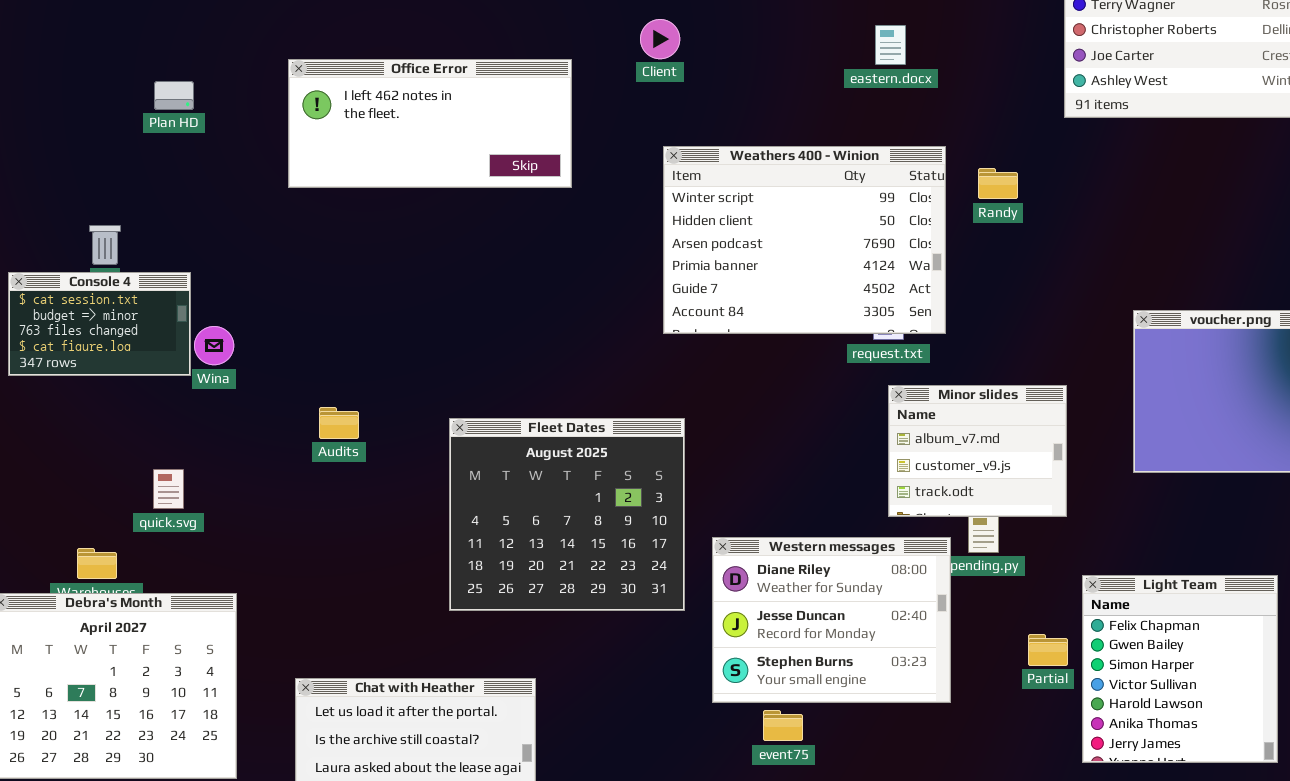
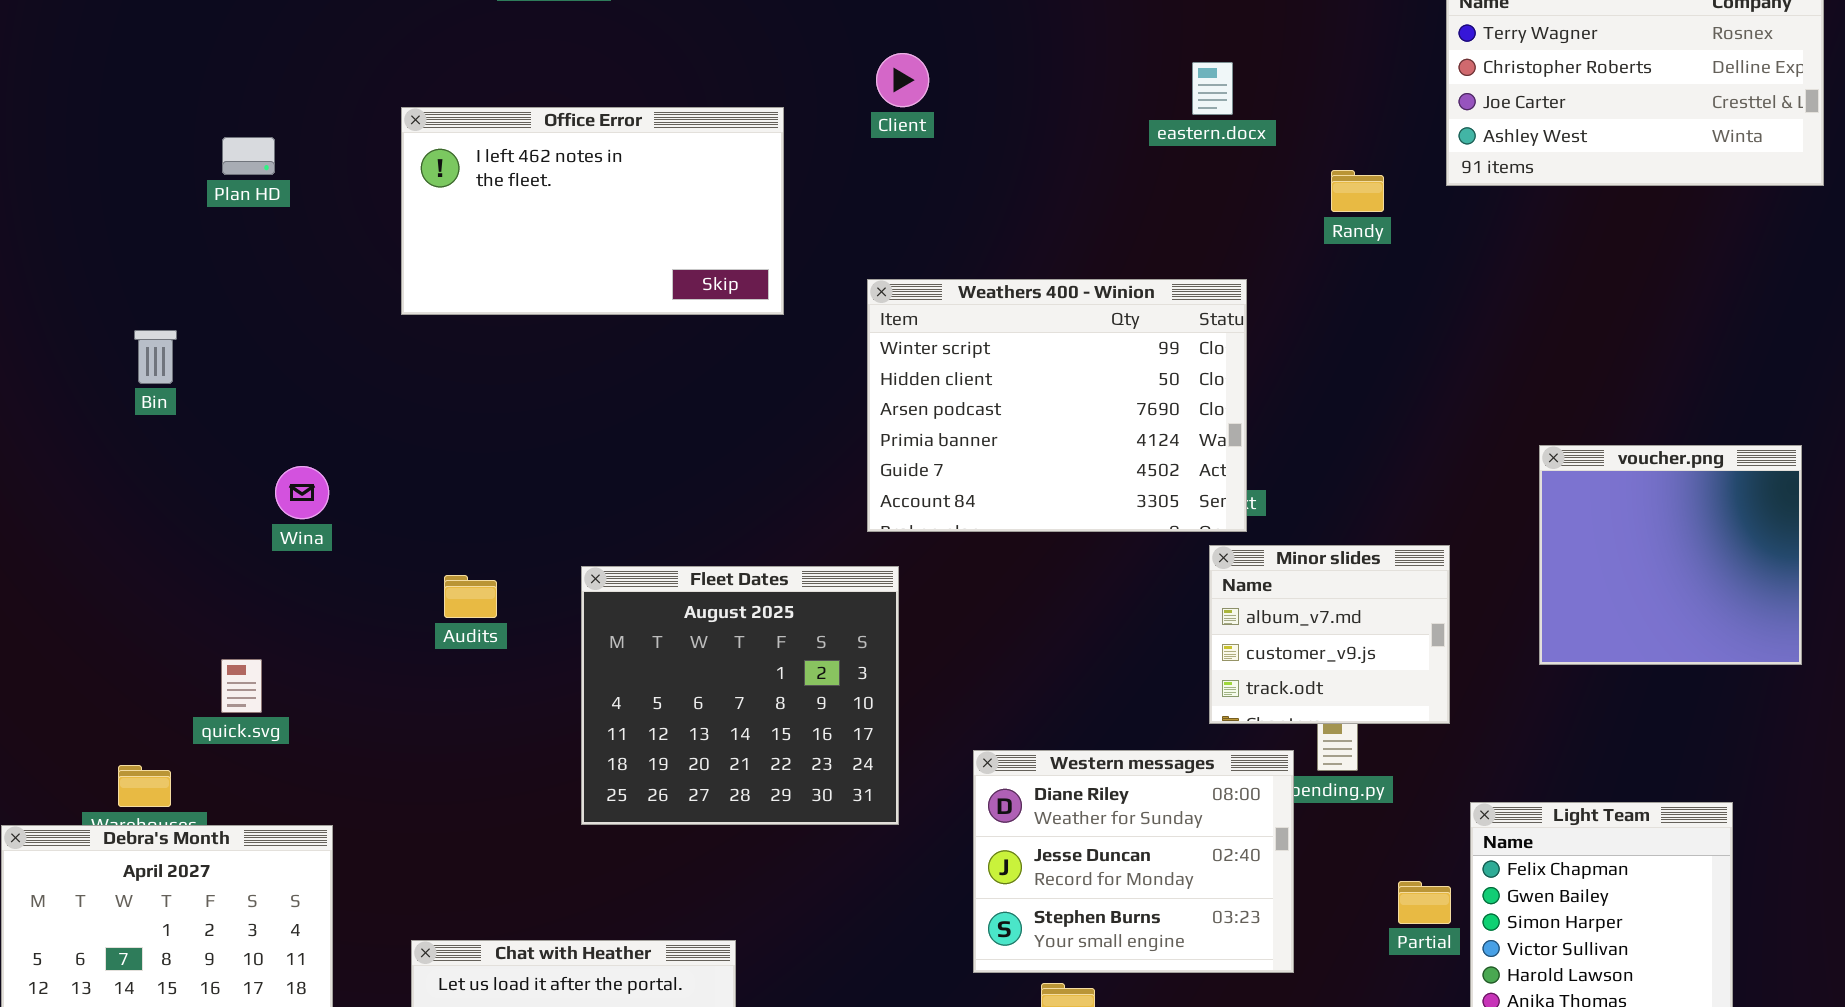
Office Error: [288,59,572,188] -> [401,107,784,315], resized
Weathers 400 - Winion: [663,146,946,334] -> [867,279,1247,532], moved
Randy: [978,168,1018,199] -> [1331,170,1384,212], moved
Console 4: [8,272,191,376] -> none, closed
Fleet Dates: [449,418,685,611] -> [581,566,899,825], moved

